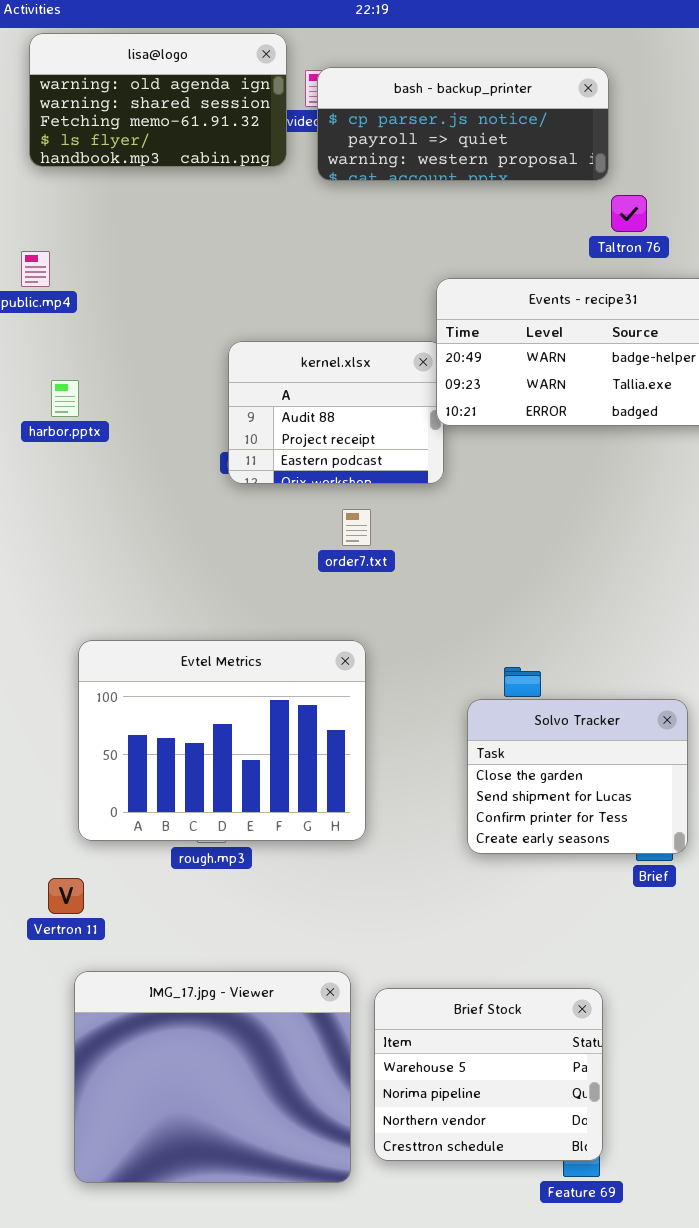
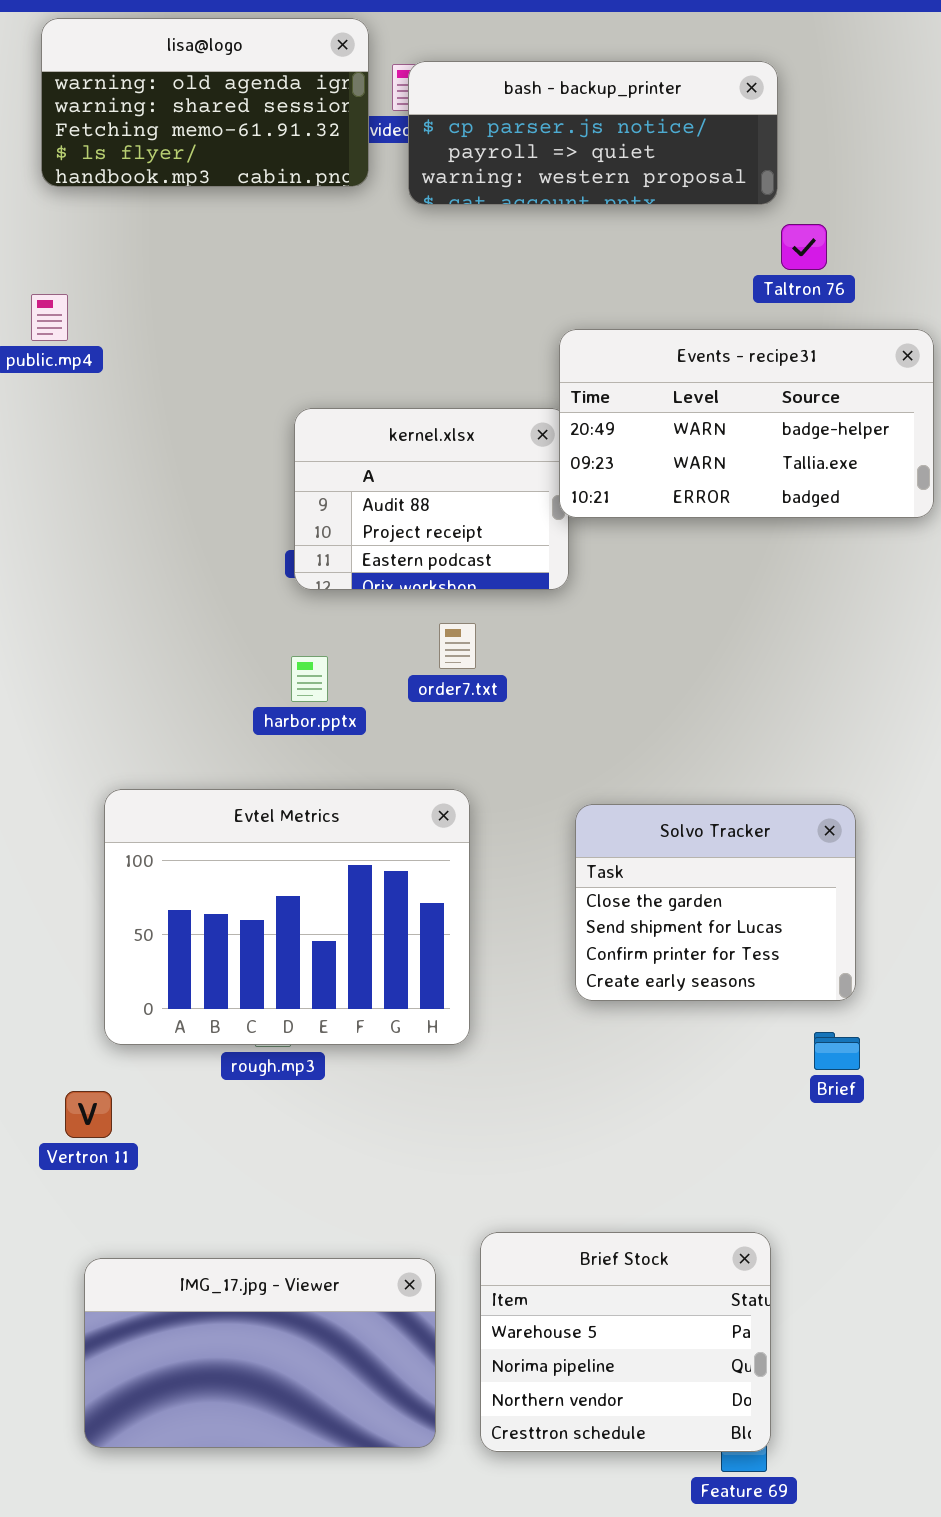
harbor.pptx: [51,380,79,417] -> [291,656,328,702], moved
Solvo Tracker: [467,699,688,854] -> [575,804,856,1001], moved
IMG_17.jpg - Viewer: [74,971,351,1183] -> [84,1258,436,1448], moved, resized

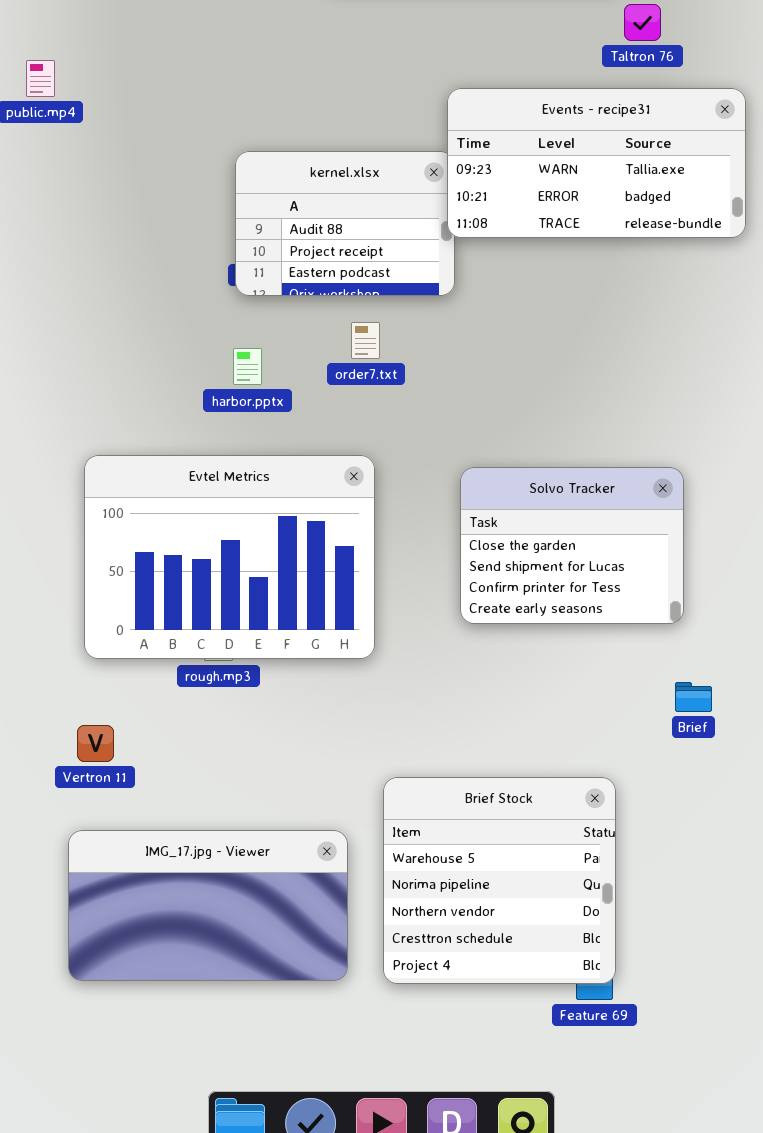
Events - recipe31: [559,329,934,518] -> [447,88,746,238], scrolled down 1 row
Brief: [814,1032,860,1070] -> [675,682,712,712], moved
Vertron 11: [65,1091,112,1138] -> [77,725,114,762], moved
Brief Stock: [480,1232,771,1452] -> [383,777,616,984], resized

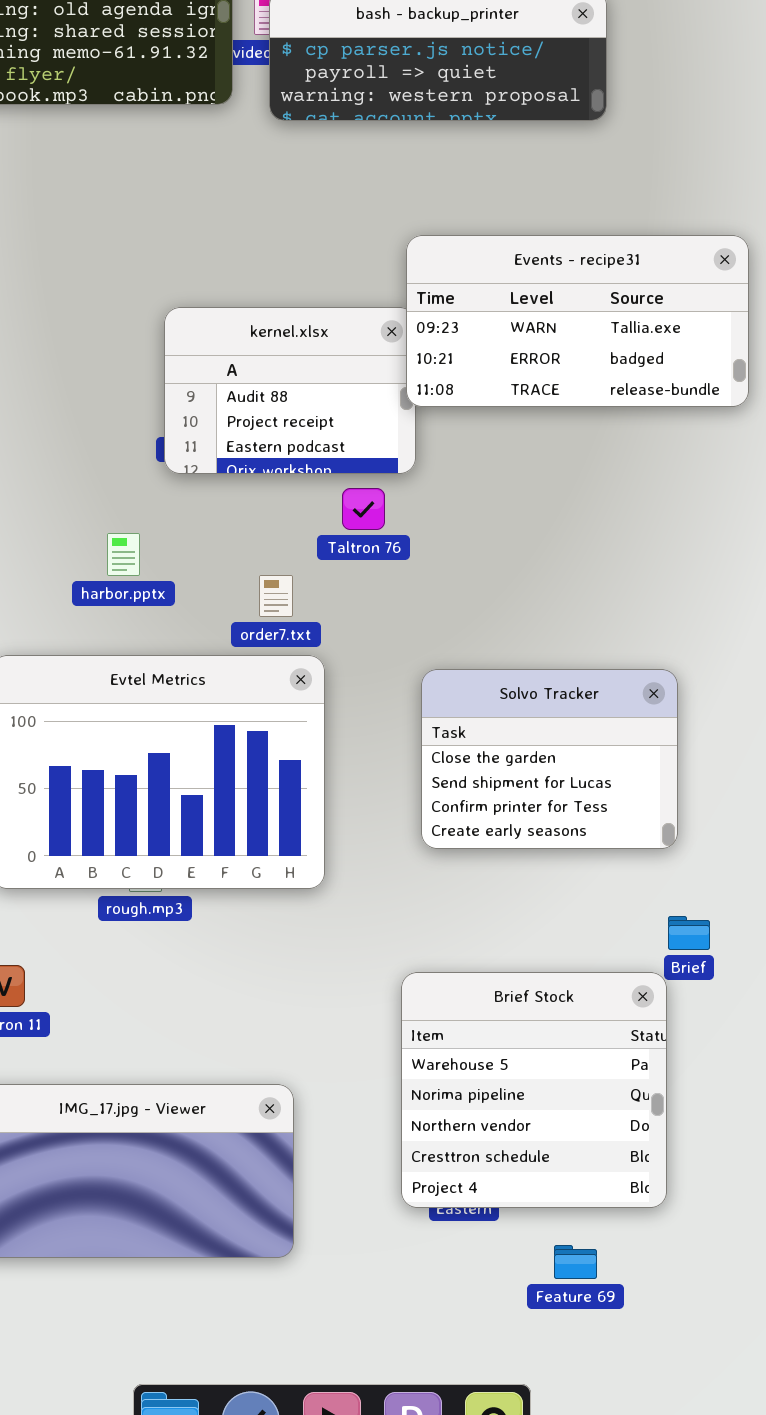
Taltron 76: [624,4,661,41] -> [342,488,385,530], moved
order7.txt: [351,322,380,359] -> [259,575,293,617], moved
harbor.pptx: [233,348,262,385] -> [107,533,140,576], moved
Brief Stock: [383,777,616,984] -> [401,972,667,1208], moved

